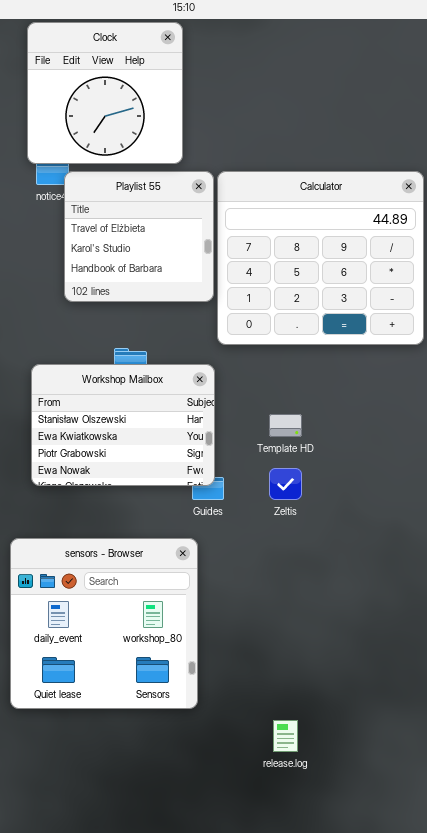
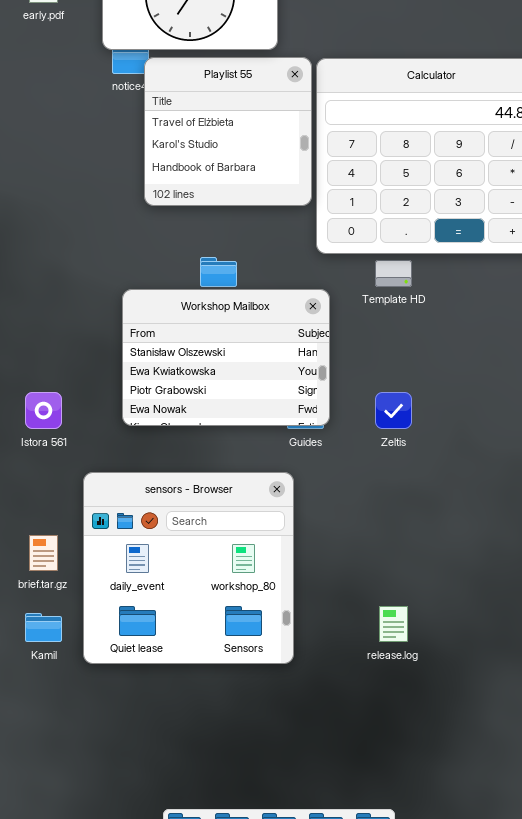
Workshop Mailbox: [31,364,215,486] -> [122,289,330,426], moved
Template HD: [269,414,302,437] -> [375,260,412,287], moved
release.log: [273,720,298,752] -> [379,606,408,642], moved

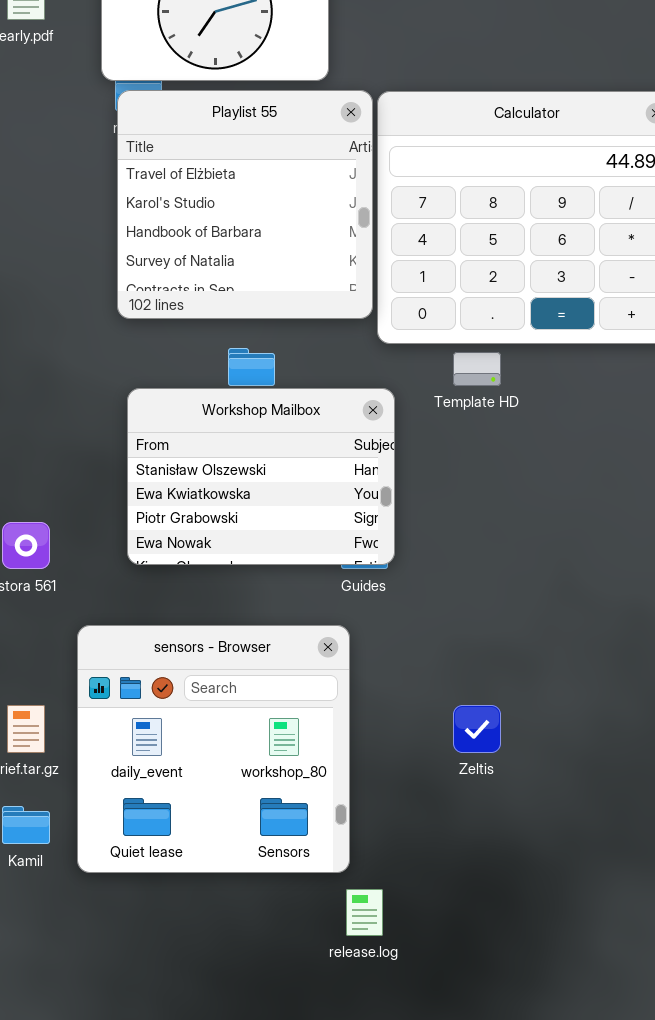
Playlist 55: [144,57,312,206] -> [117,90,373,319], resized
Zeltis: [375,392,412,429] -> [453,705,501,753], moved
release.log: [379,606,408,642] -> [346,889,383,936], moved

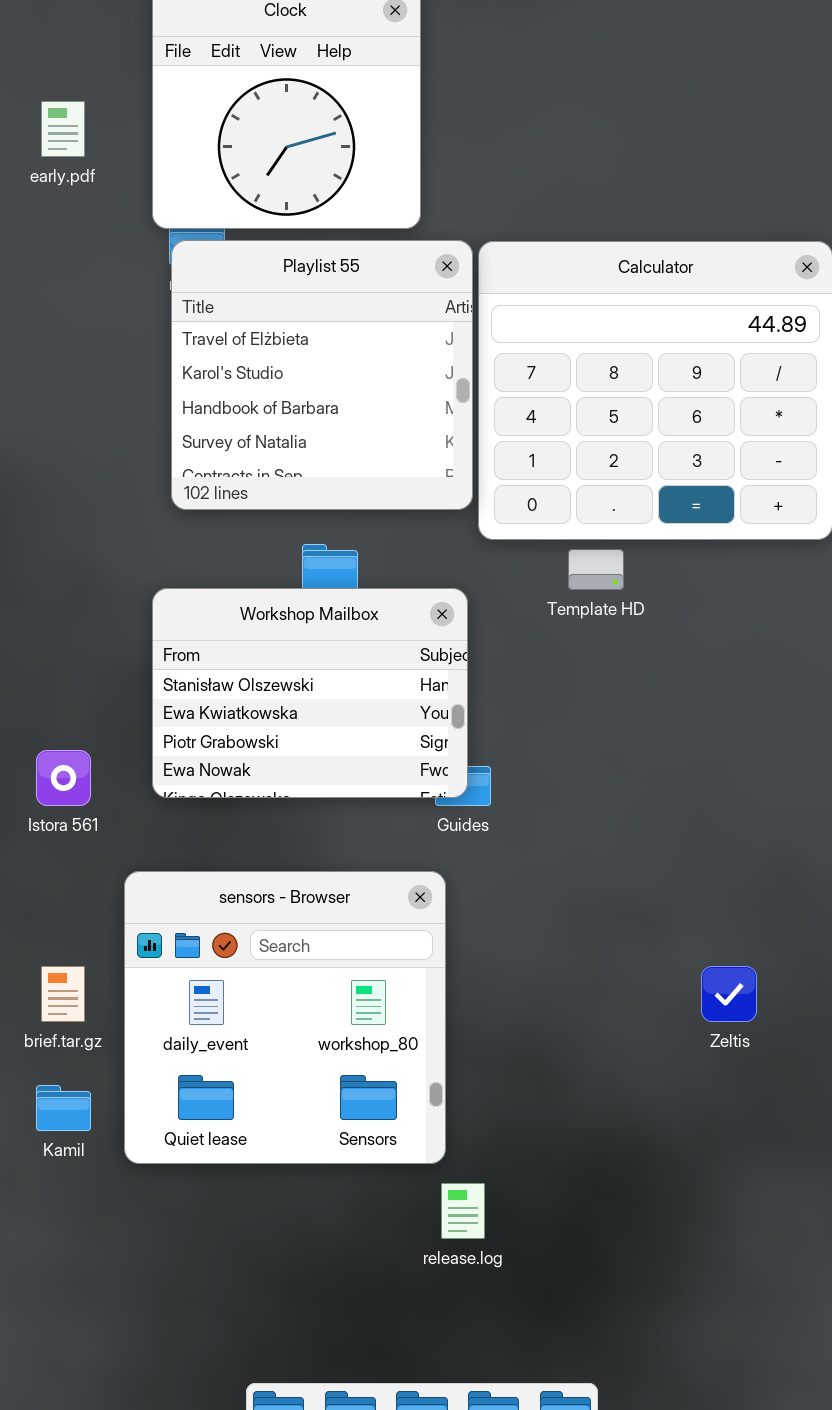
Workshop Mailbox: [127,388,395,565] -> [152,588,468,798], moved
Zeltis: [453,705,501,753] -> [701,966,757,1022], moved

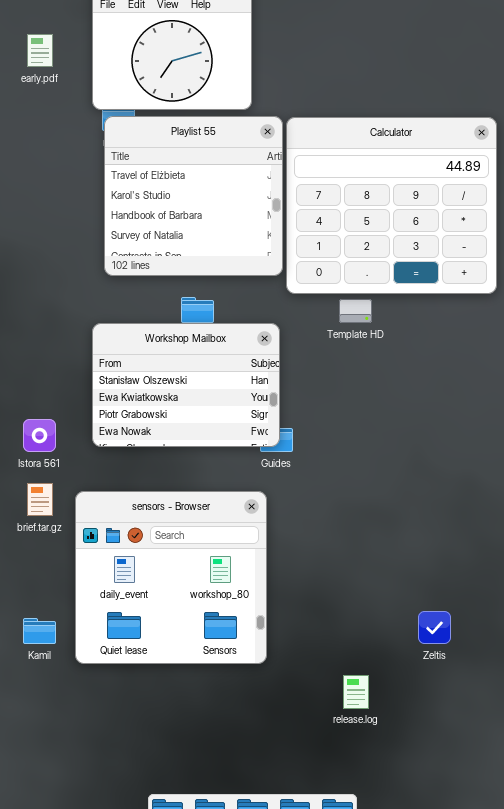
brief.tar.gz: [41,966,85,1022] -> [27,483,53,516], moved
Zeltis: [701,966,757,1022] -> [418,611,451,644], moved
release.log: [441,1183,485,1239] -> [343,675,369,709], moved

